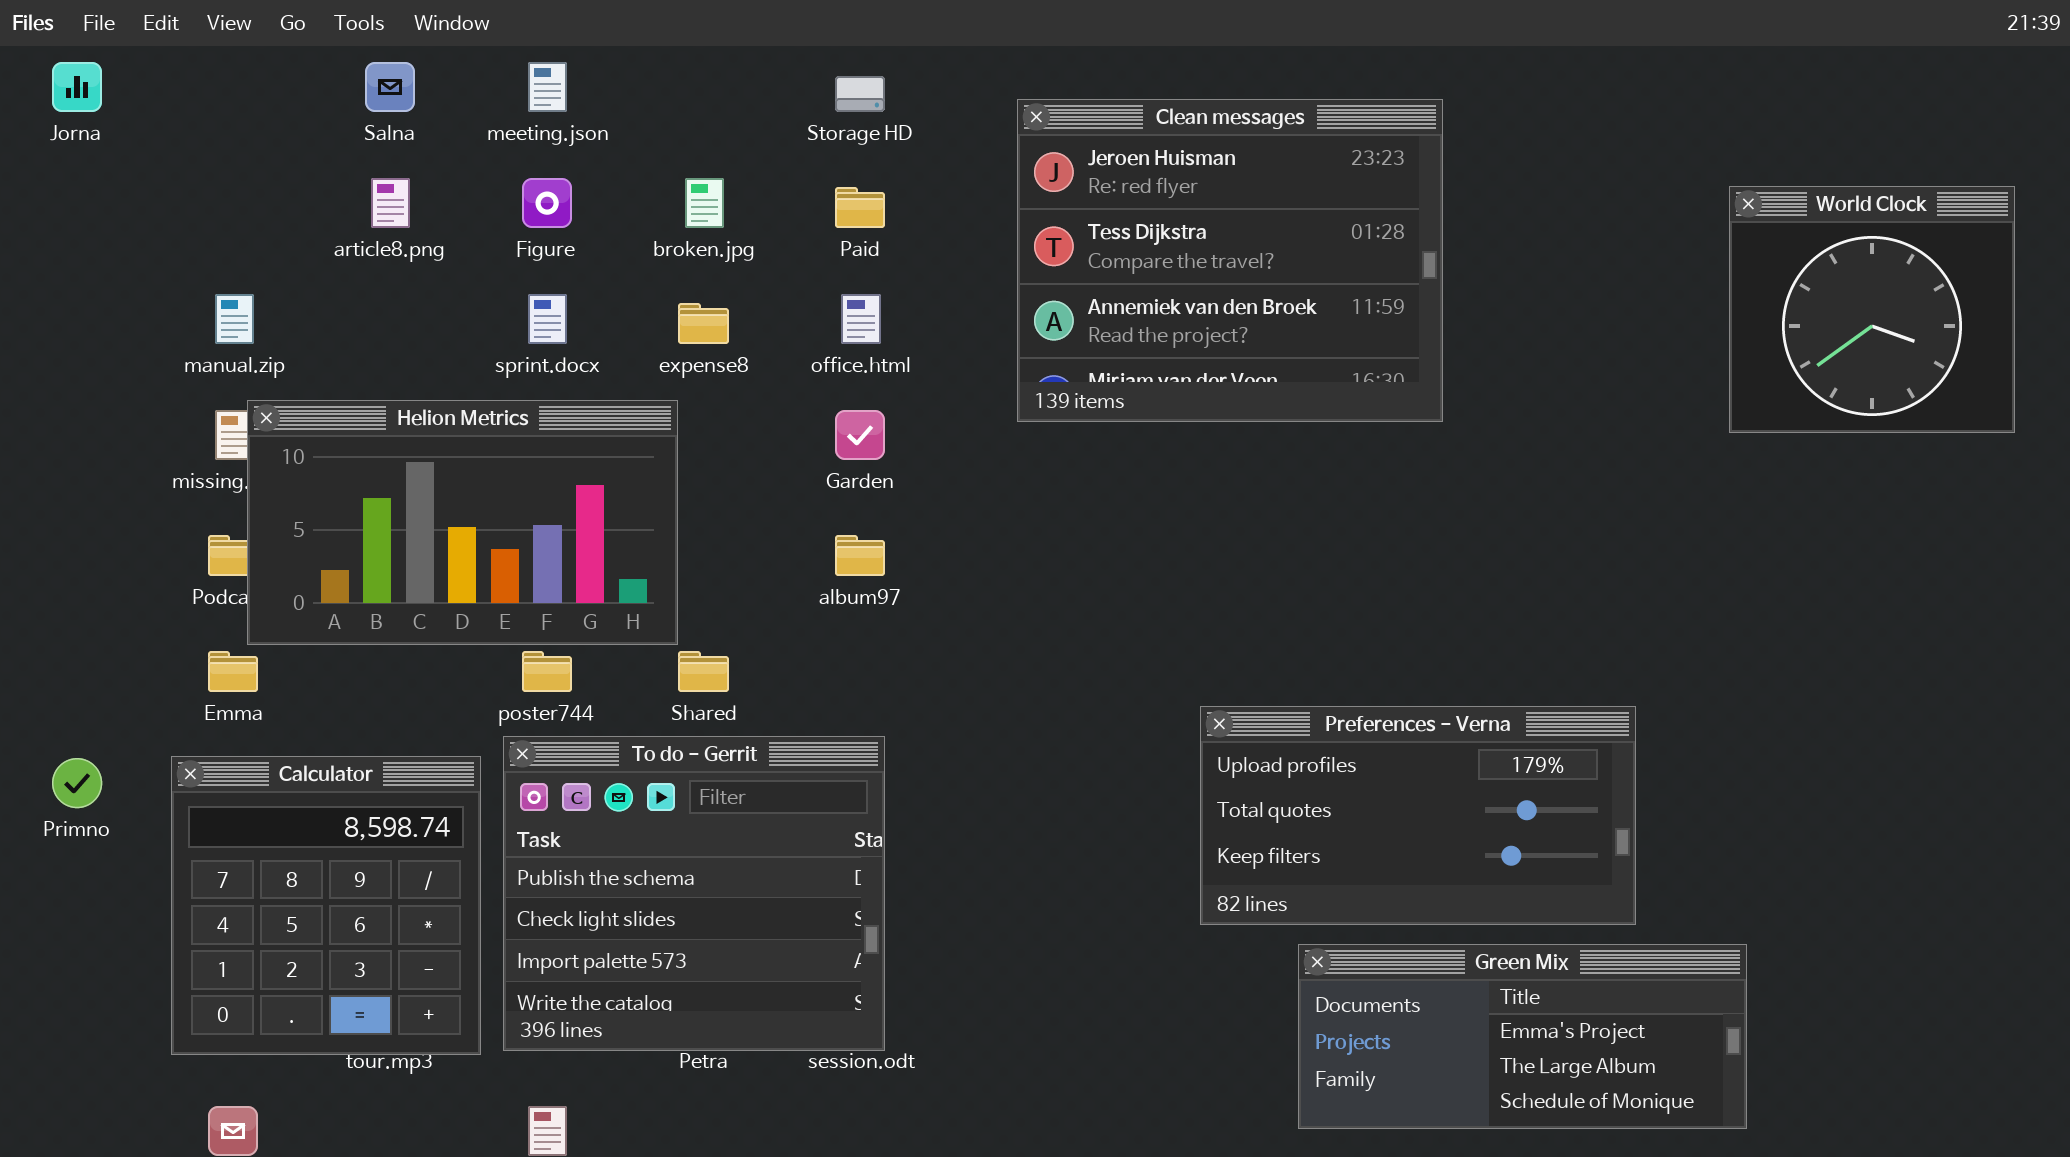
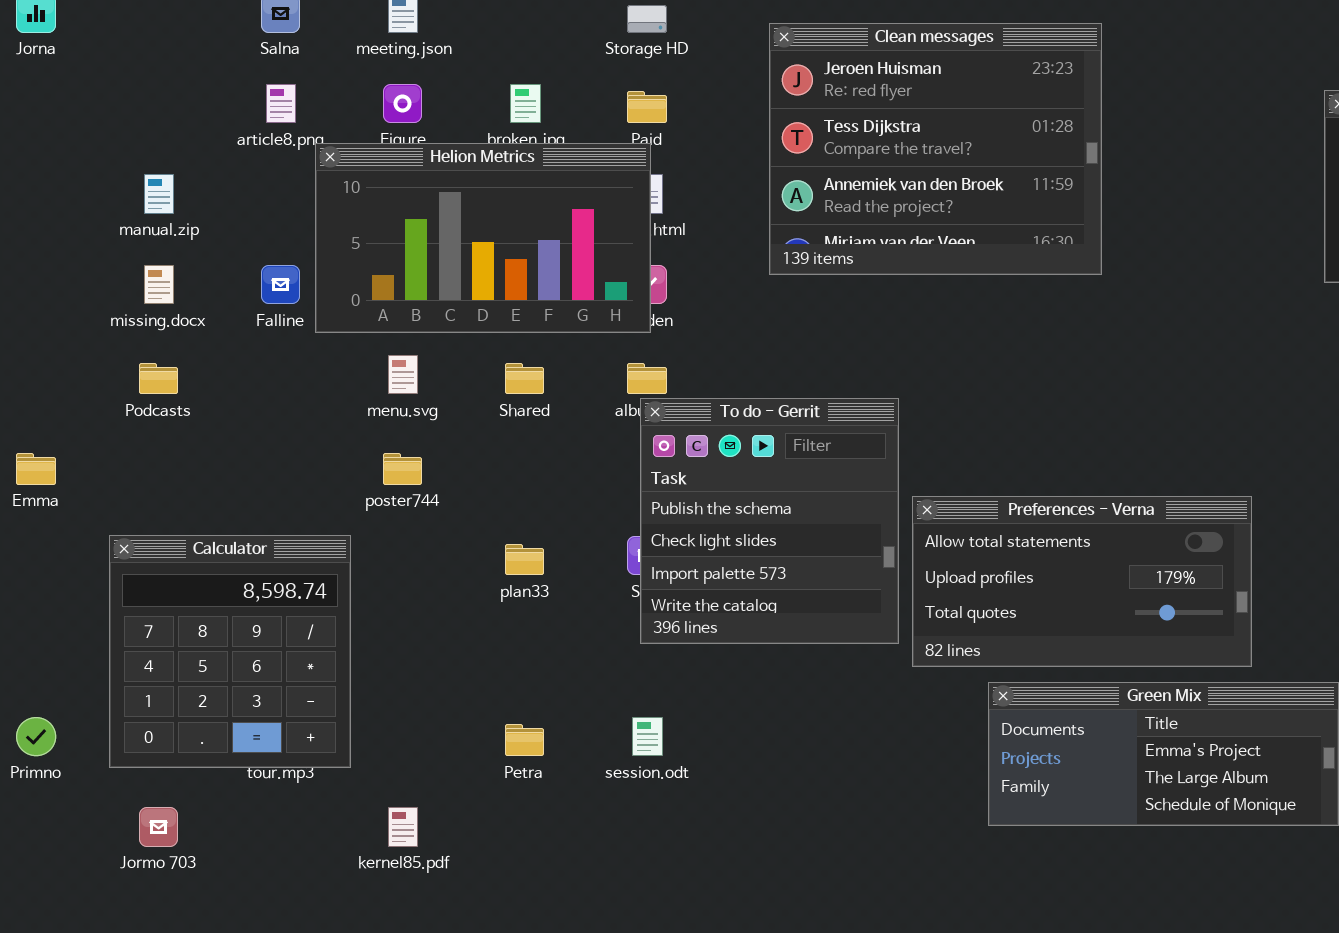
Helion Metrics: [247,400,678,645] -> [315,143,651,333], moved
Emma: [208,651,258,692] -> [16,453,56,485], moved
Shared: [678,651,729,692] -> [505,363,544,394], moved
Preferences - Verna: [1200,706,1636,925] -> [912,496,1252,667], scrolled up 1 row
To do - Gerrit: [503,736,885,1051] -> [640,398,899,644], moved, resized
Primno: [52,758,102,808] -> [16,717,56,756], moved

